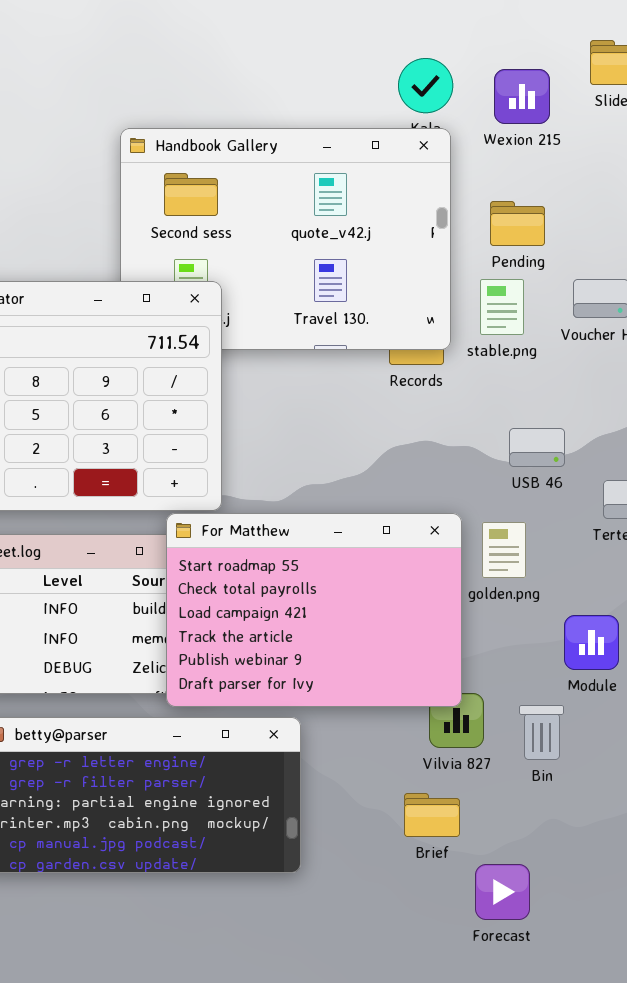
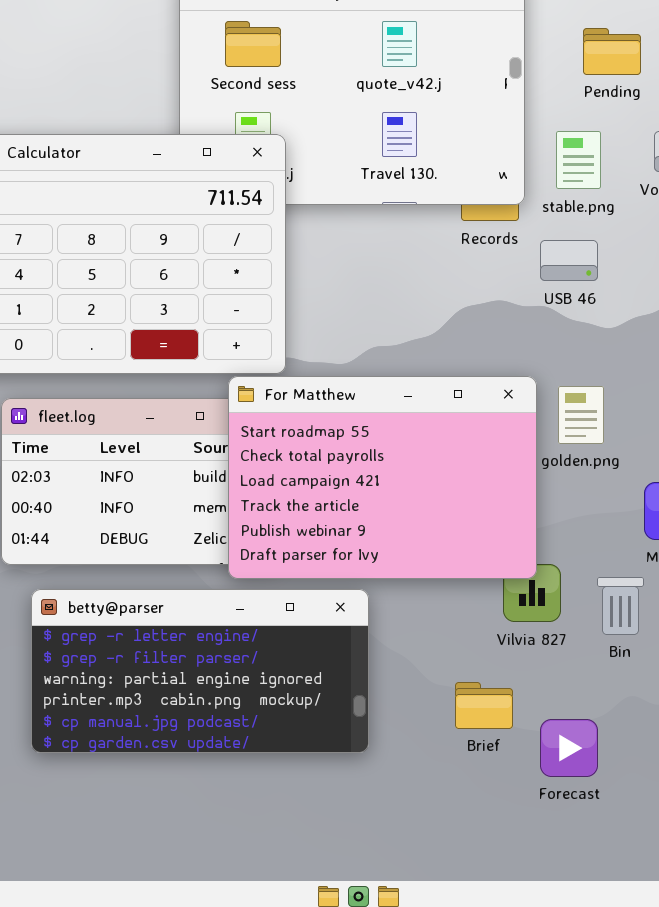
Pending: [490,201,545,246] -> [583,28,641,75], moved
USB 46: [509,428,565,467] -> [540,240,598,281], moved
Brief: [404,793,460,837] -> [455,682,513,729], moved
Forecast: [475,864,530,920] -> [540,719,598,777], moved

